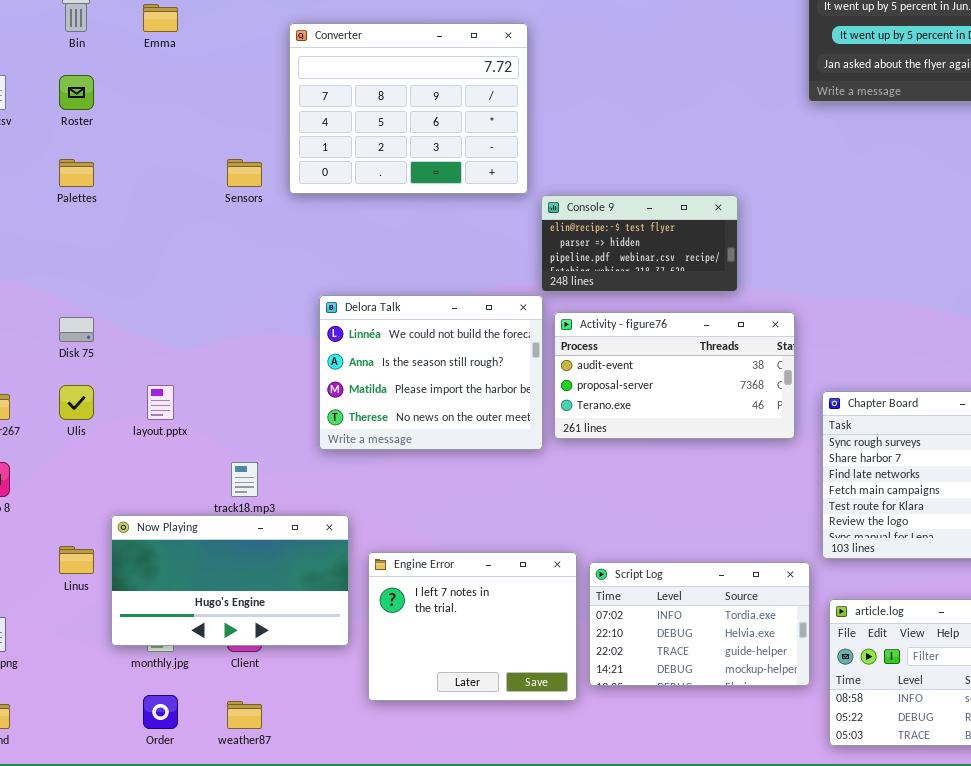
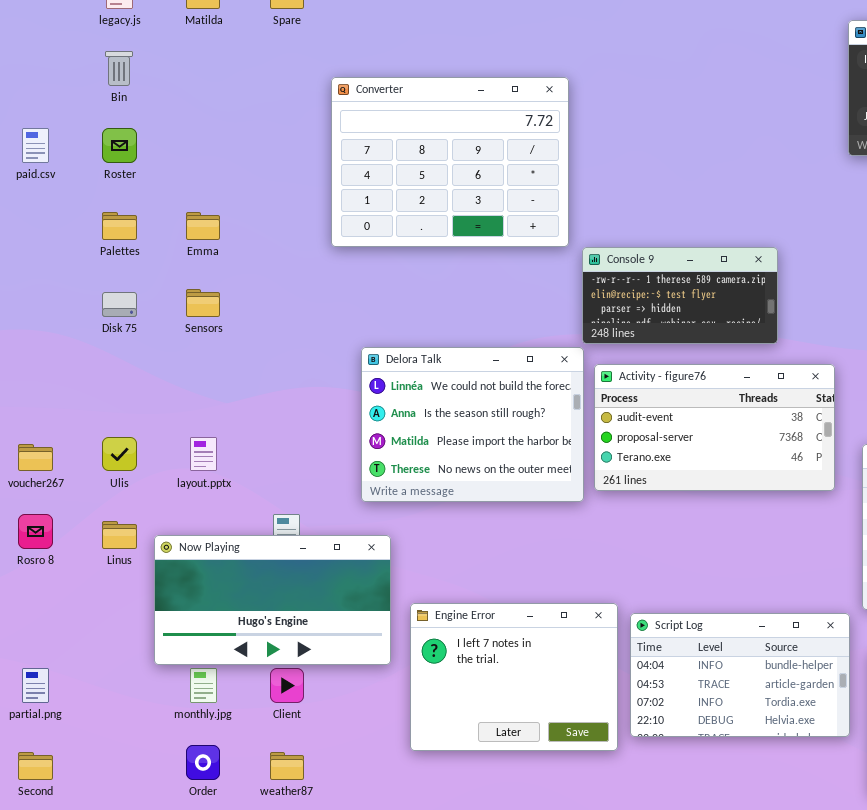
Emma: [143,4,178,32] -> [186,212,220,240], moved
Sensors: [227,159,262,187] -> [186,289,220,317], moved
Console 9: [541,195,738,292] -> [582,247,778,344], scrolled up 1 row
Disk 75: [59,317,94,342] -> [102,292,137,317], moved
Now Playing: [111,515,349,646] -> [154,535,391,665], moved
Linus: [59,546,94,574] -> [102,521,137,549], moved
Script Log: [589,562,810,686] -> [630,613,850,737], scrolled up 2 rows

